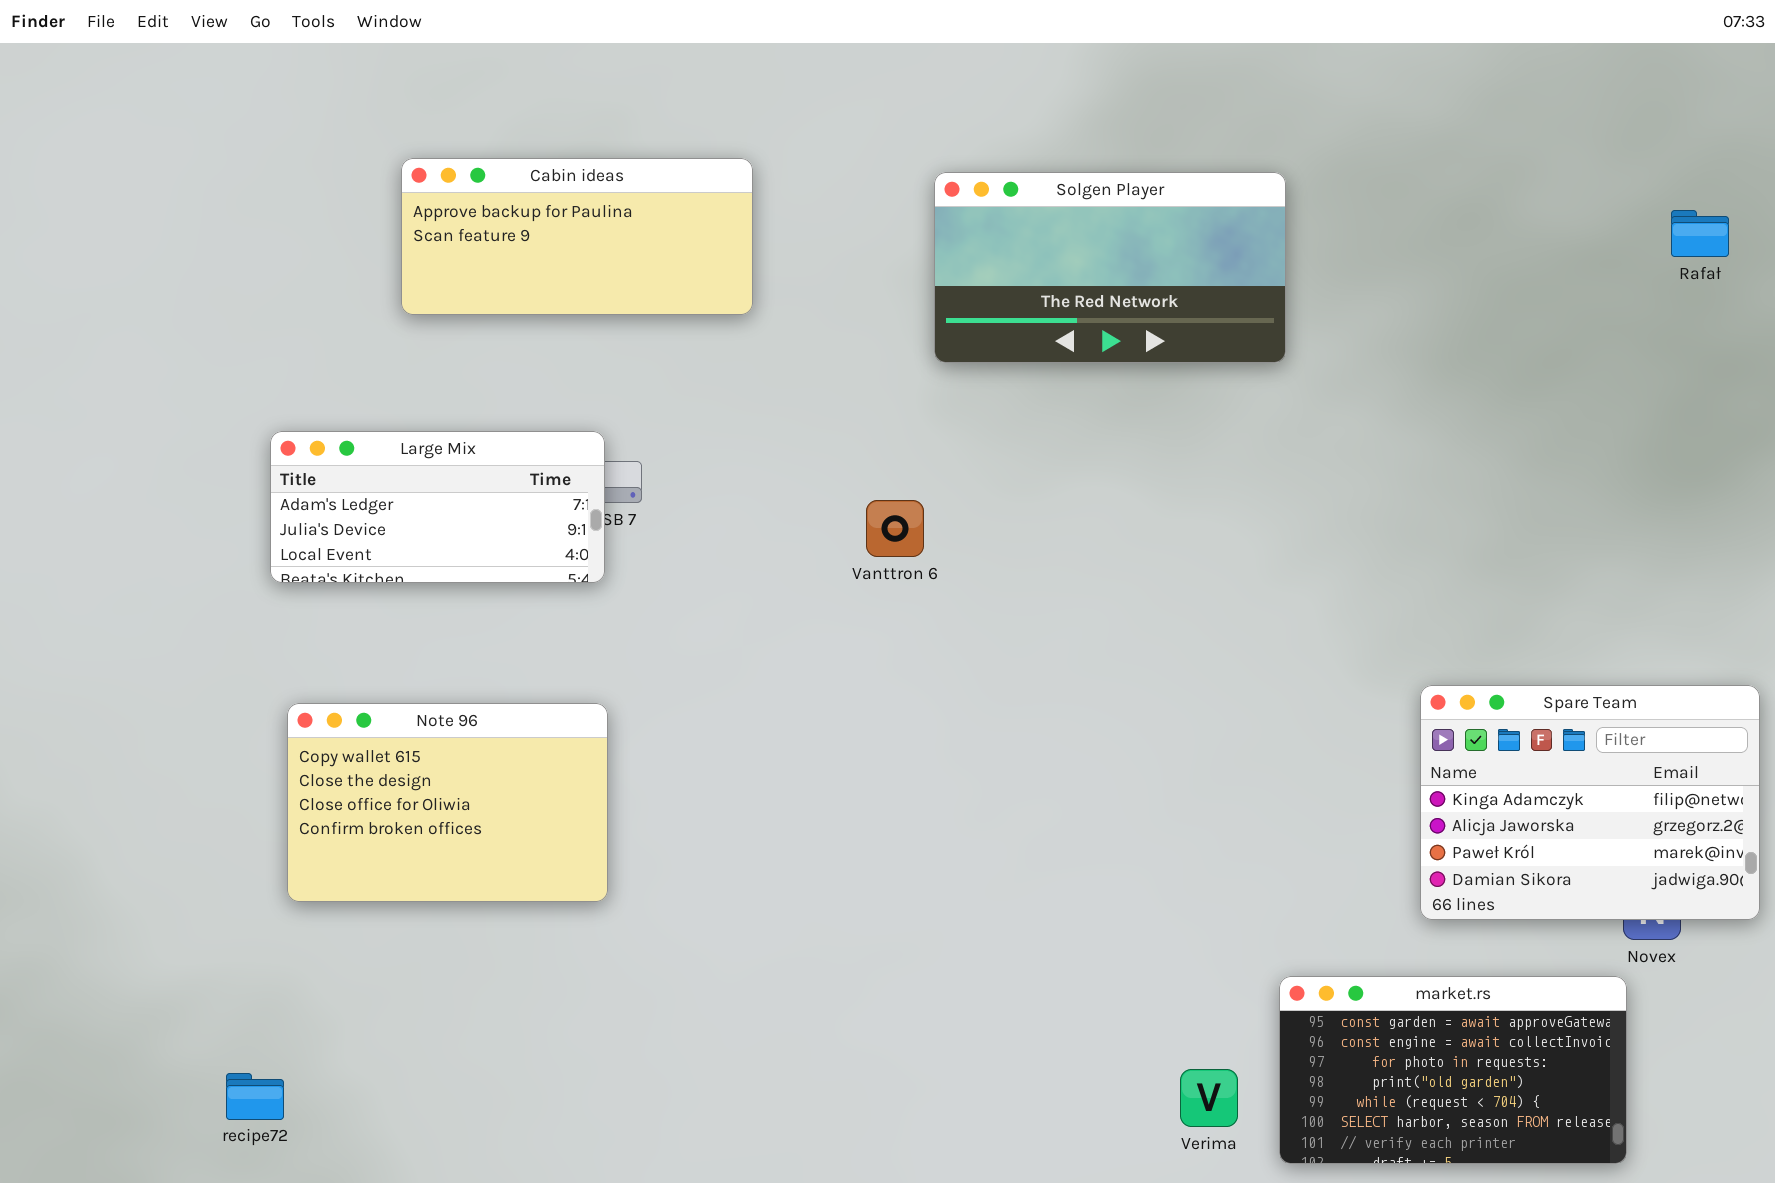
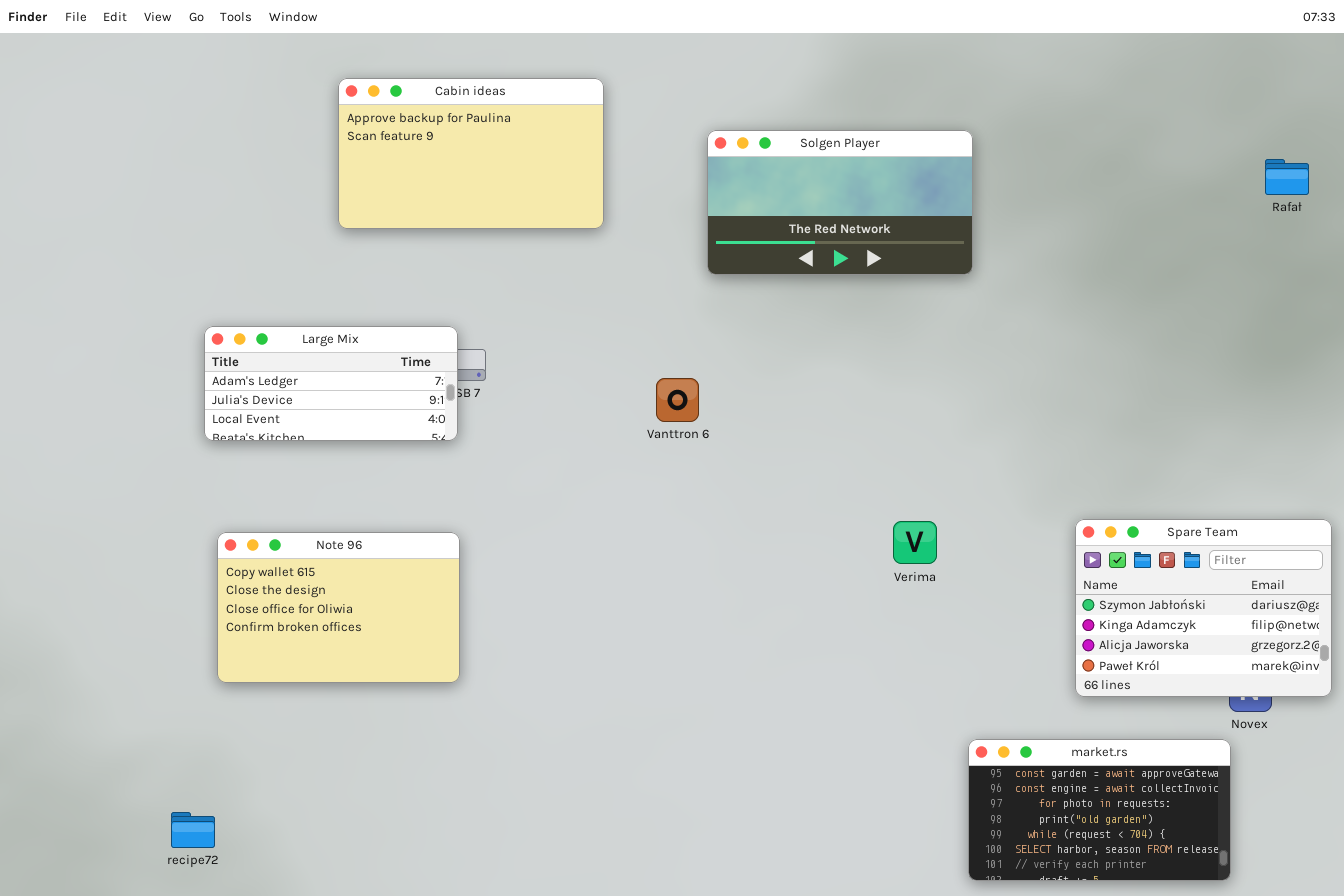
Cabin ideas: [401,158,753,315] -> [338,78,604,229], moved, resized
Spare Team: [1420,685,1760,920] -> [1075,519,1332,697], scrolled up 1 row
Verima: [1180,1069,1238,1127] -> [893,521,937,564], moved

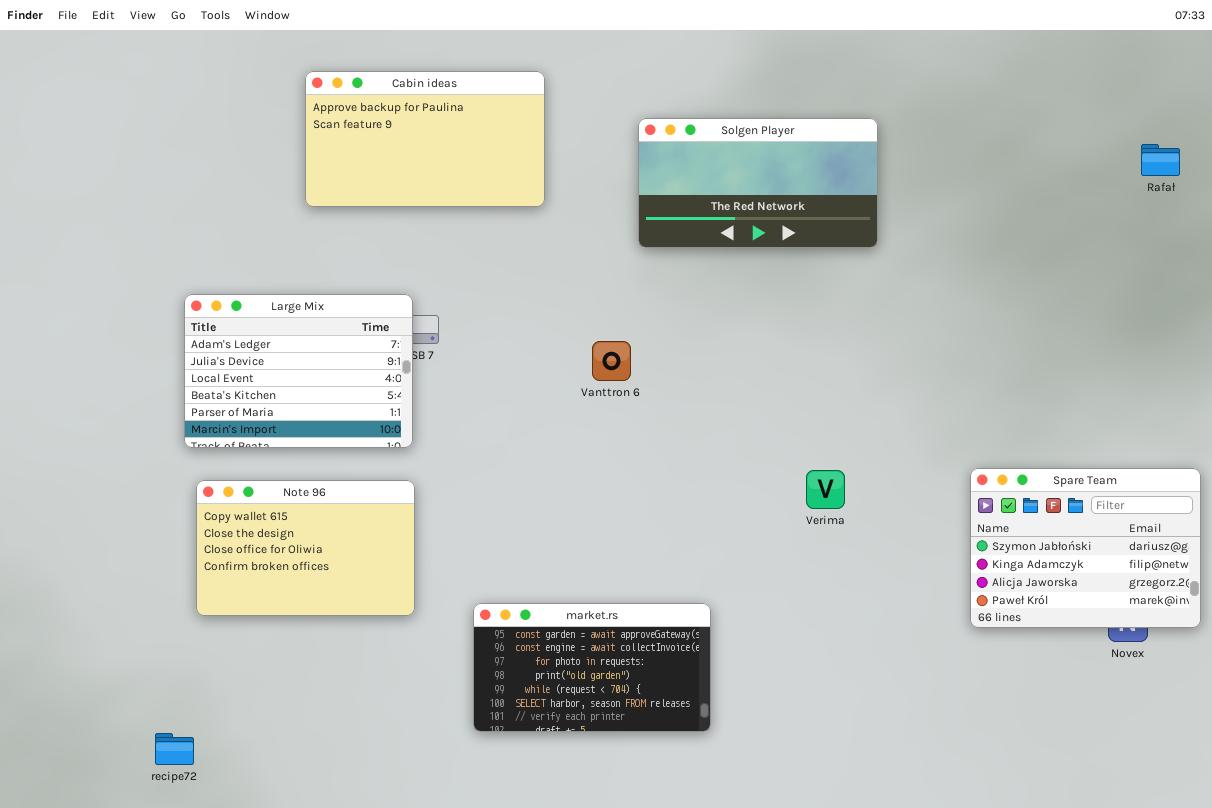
Large Mix: [204,326,458,441] -> [184,294,413,448], resized
market.rs: [968,739,1231,881] -> [473,603,711,732], moved

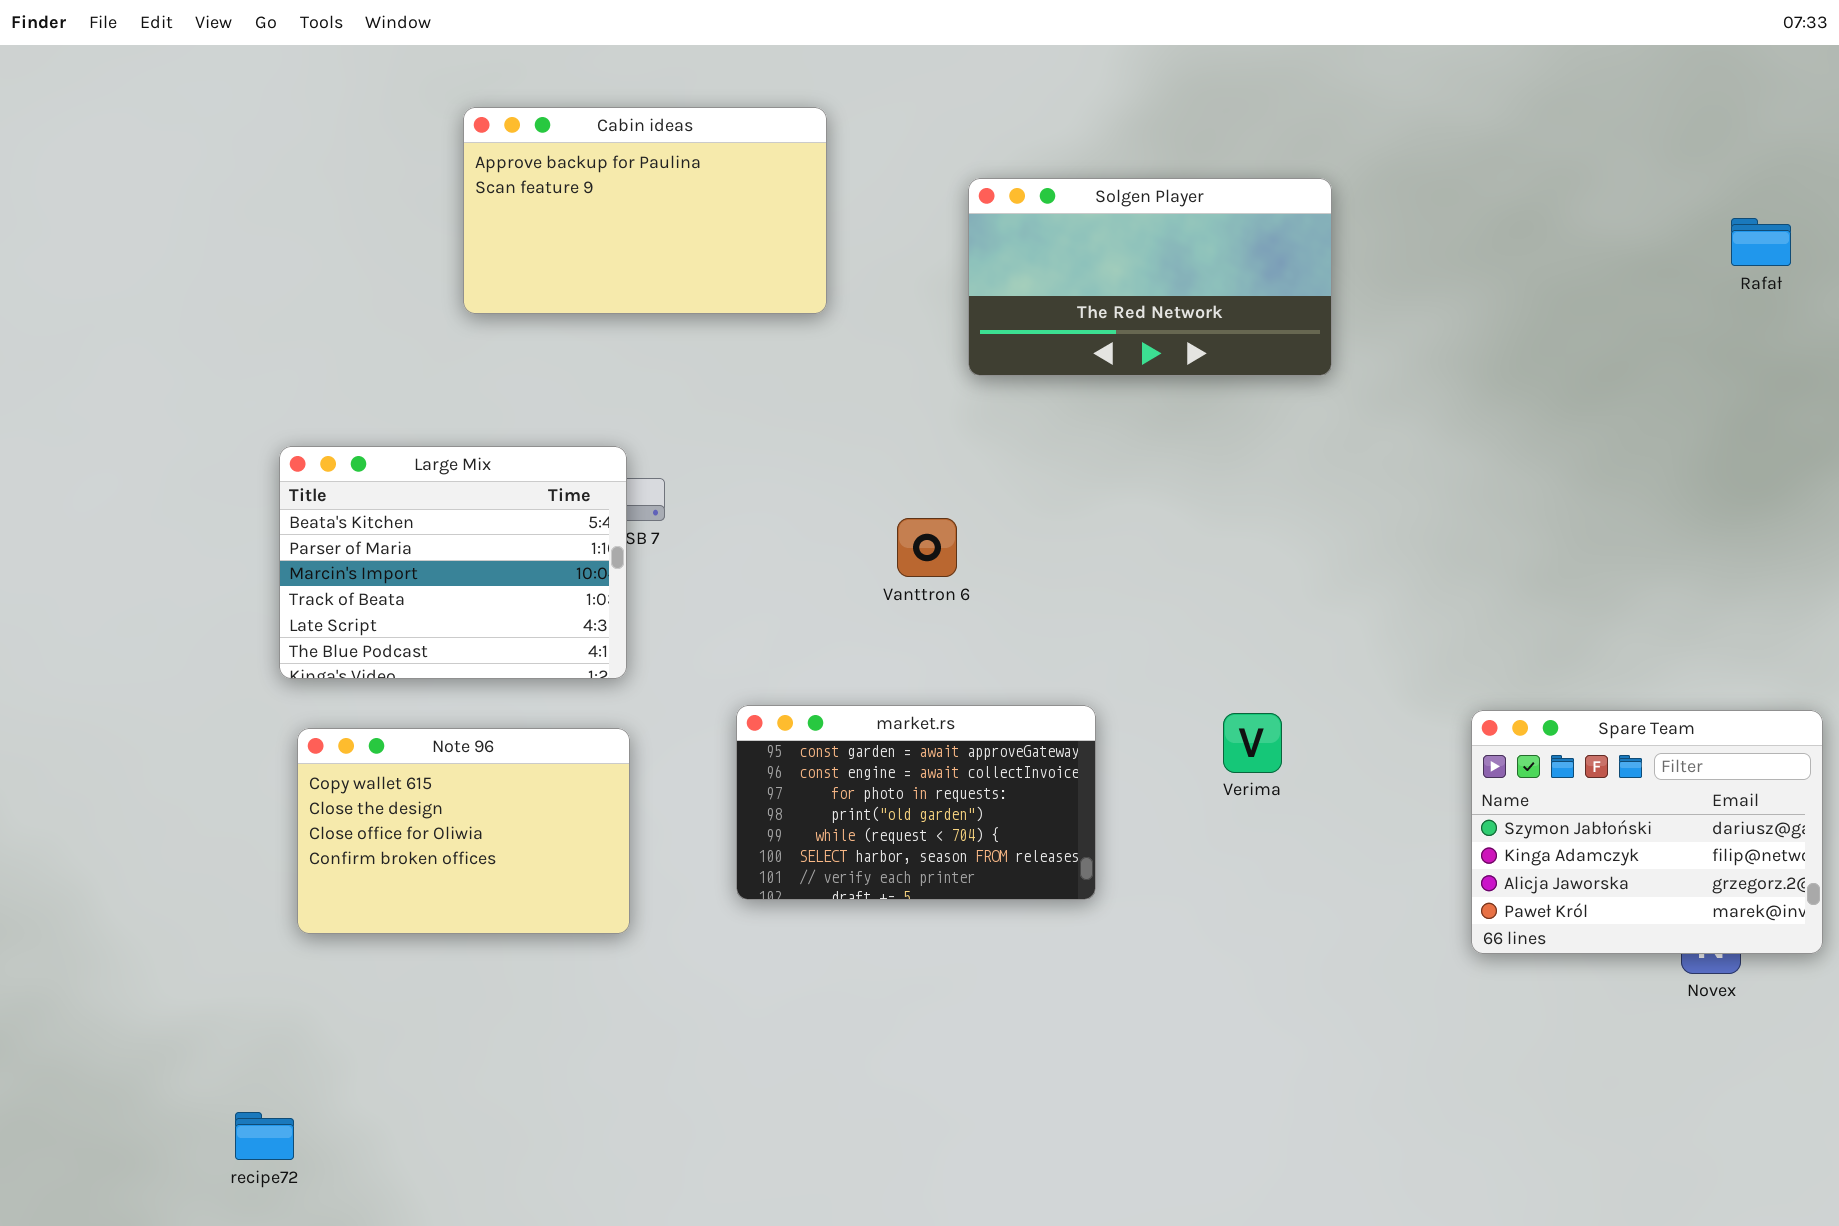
Large Mix: [184,294,413,448] -> [279,446,627,679], scrolled down 3 rows
market.rs: [473,603,711,732] -> [736,705,1096,900], moved

